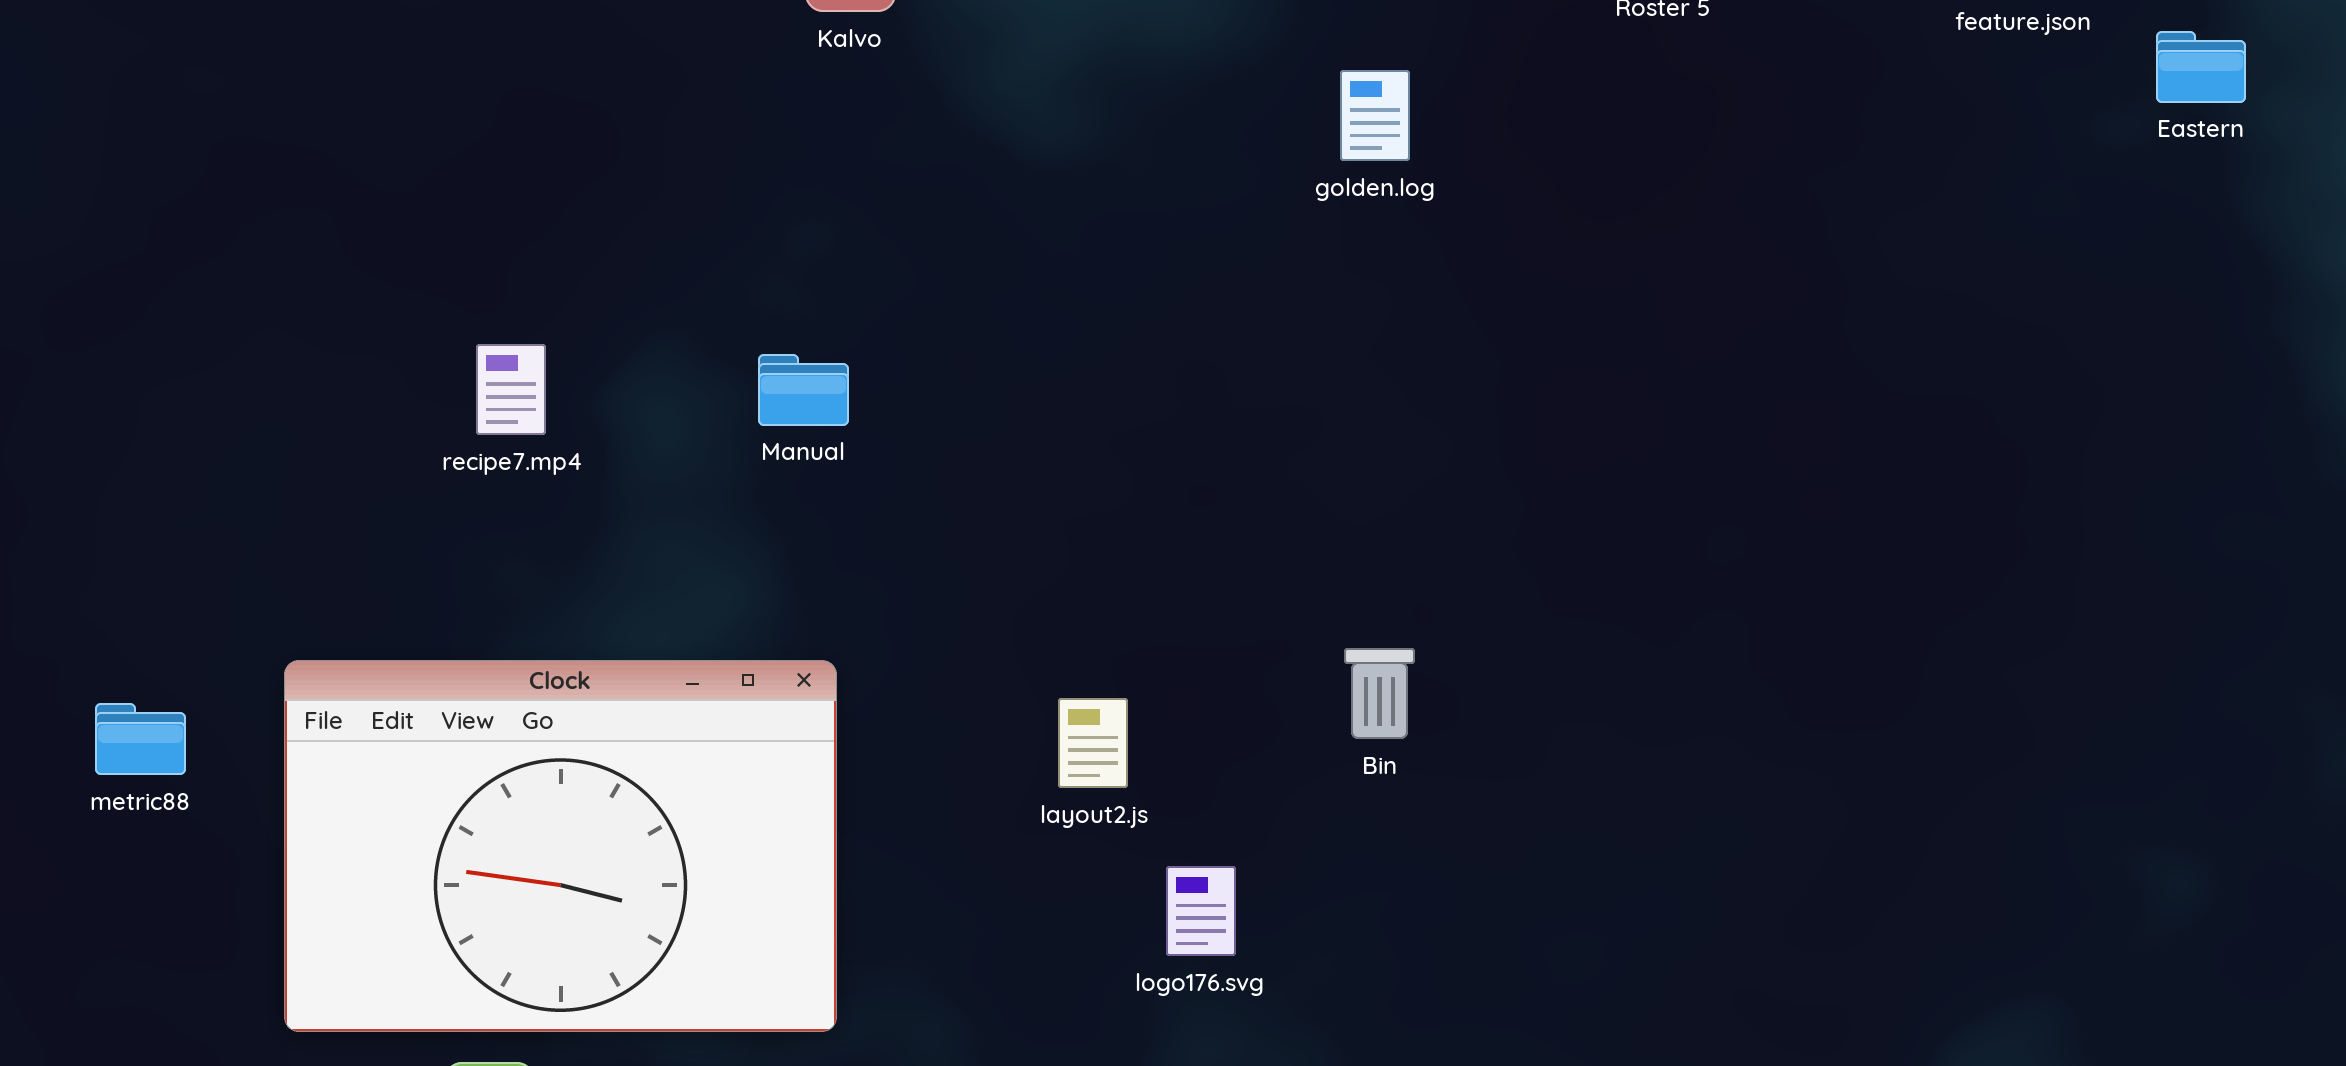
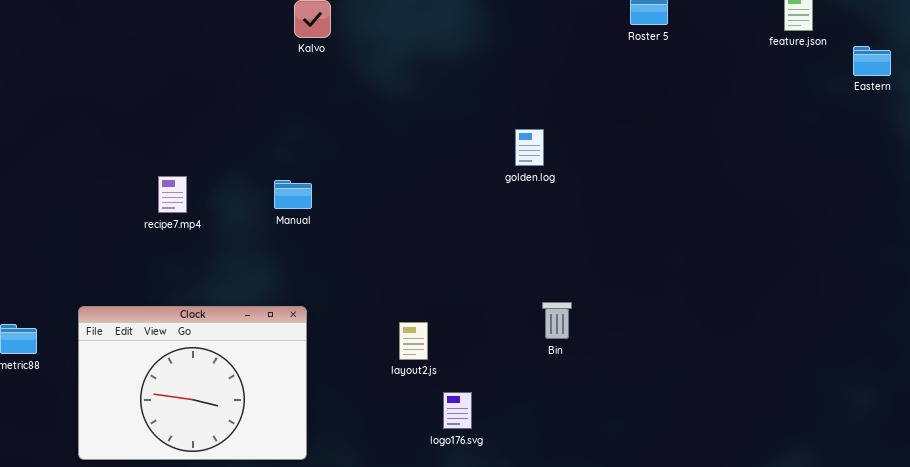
golden.log: [1340,70,1410,161] -> [515,129,544,166], moved
Bin: [1344,648,1415,739] -> [542,302,572,339], moved

